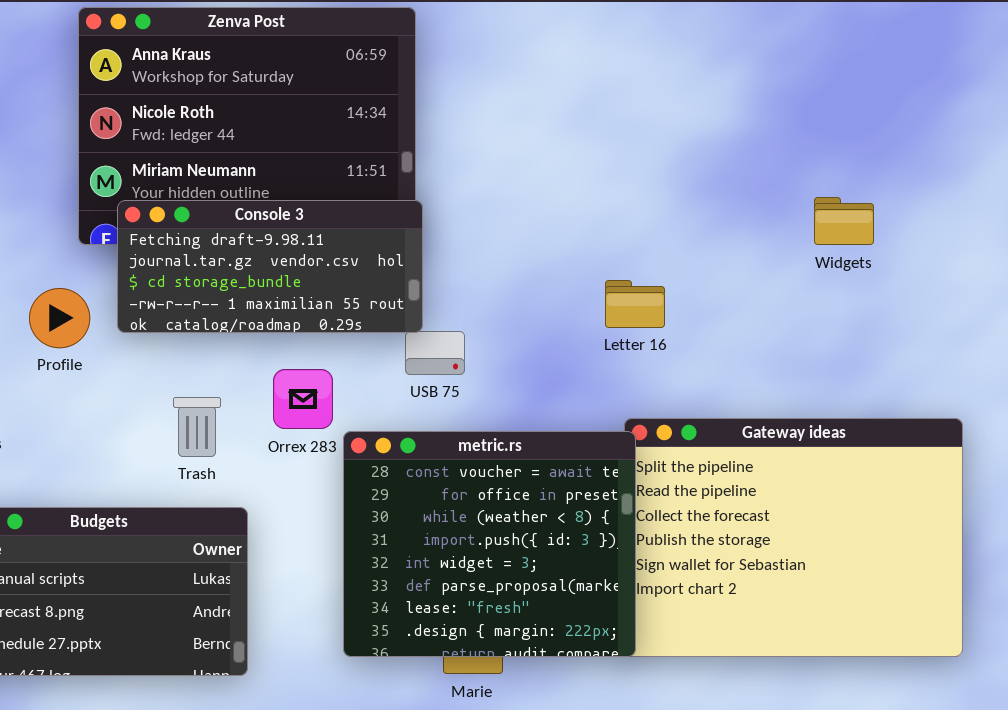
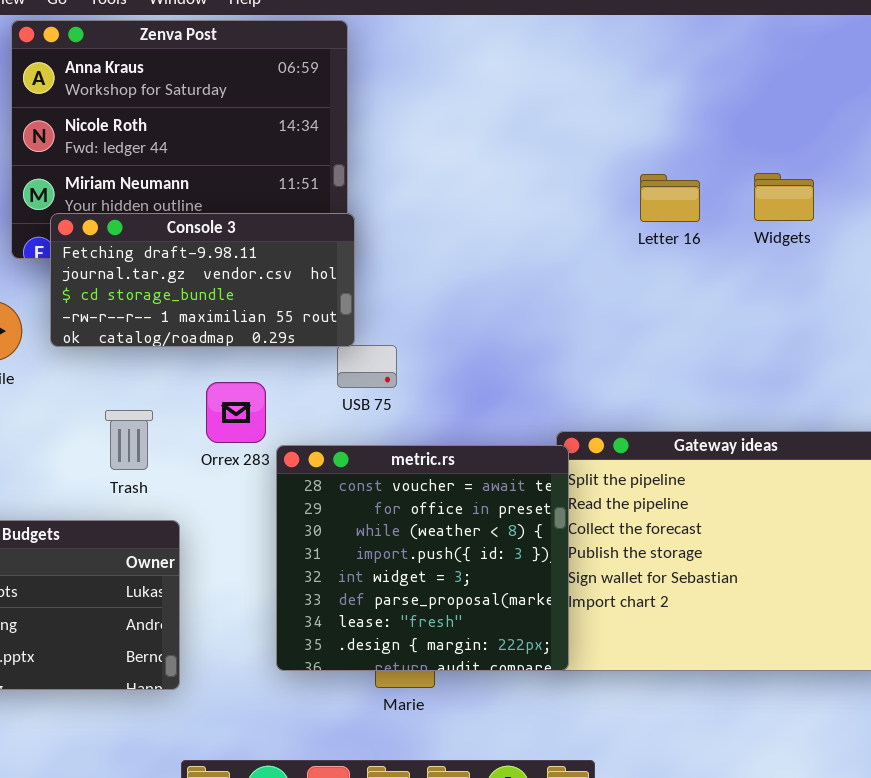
Widgets: [814,197,874,245] -> [754,173,814,221], moved
Letter 16: [605,280,665,328] -> [640,174,700,222], moved

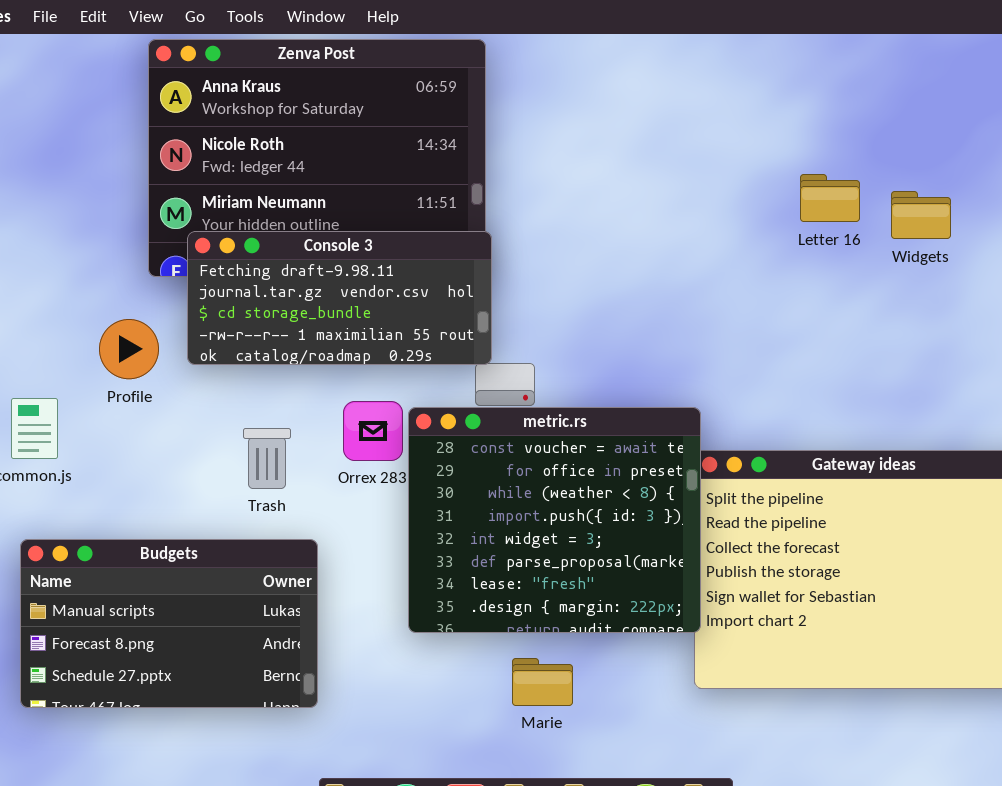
Letter 16: [640,174,700,222] -> [800,174,860,222], moved
metric.rs: [276,445,569,671] -> [408,407,701,633], moved

